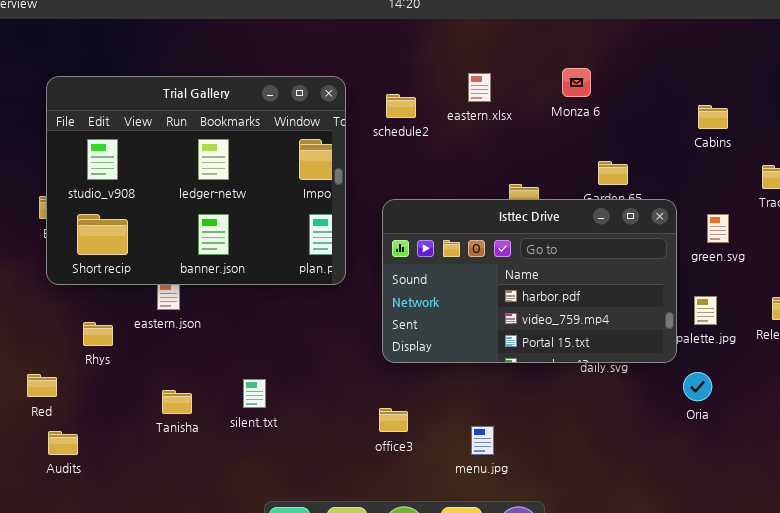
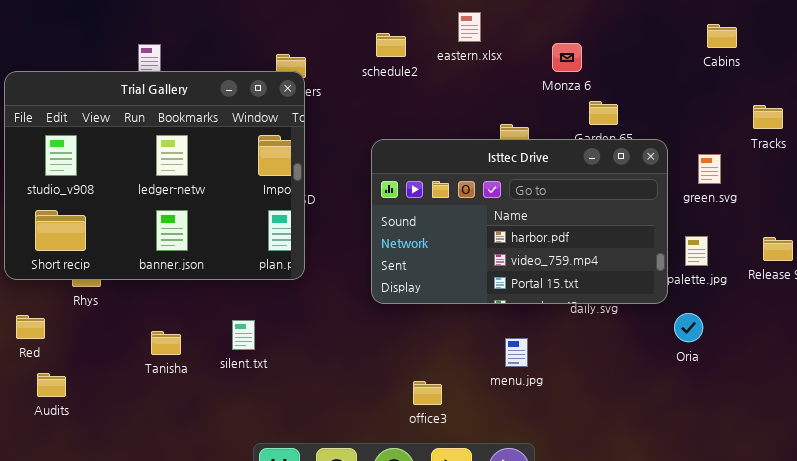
Monza 6: [562,68,591,97] -> [552,43,582,72], moved
Trial Gallery: [46,76,346,285] -> [4,71,305,280], moved
Cabins: [698,105,728,129] -> [707,24,737,48], moved
office3: [379,408,408,432] -> [413,381,442,405], moved
menu.jpg: [471,426,494,455] -> [505,338,528,367], moved

